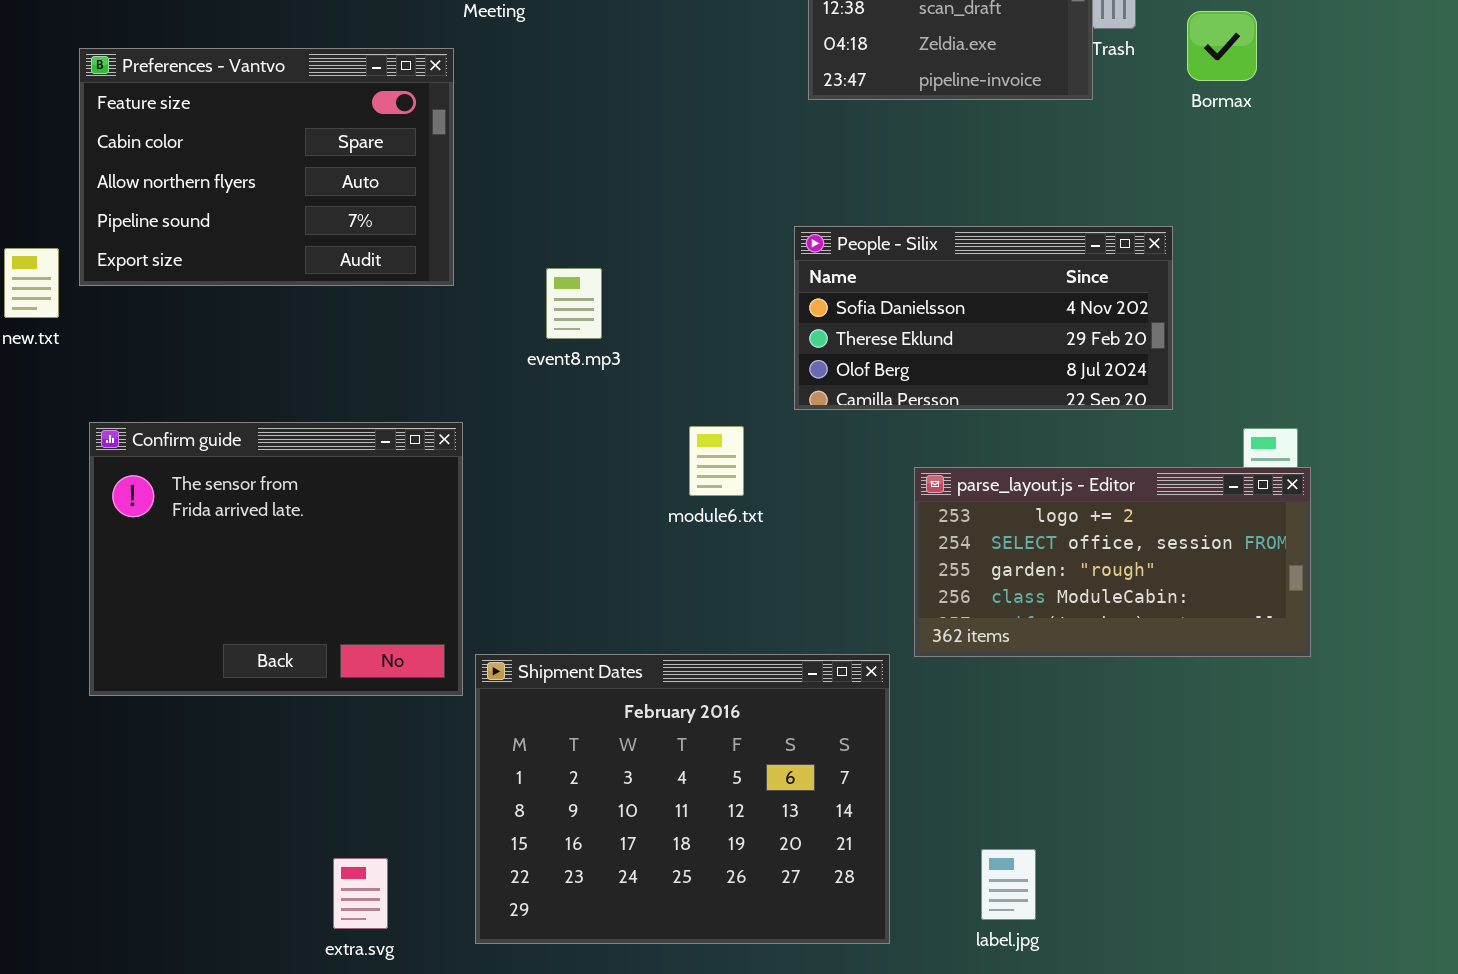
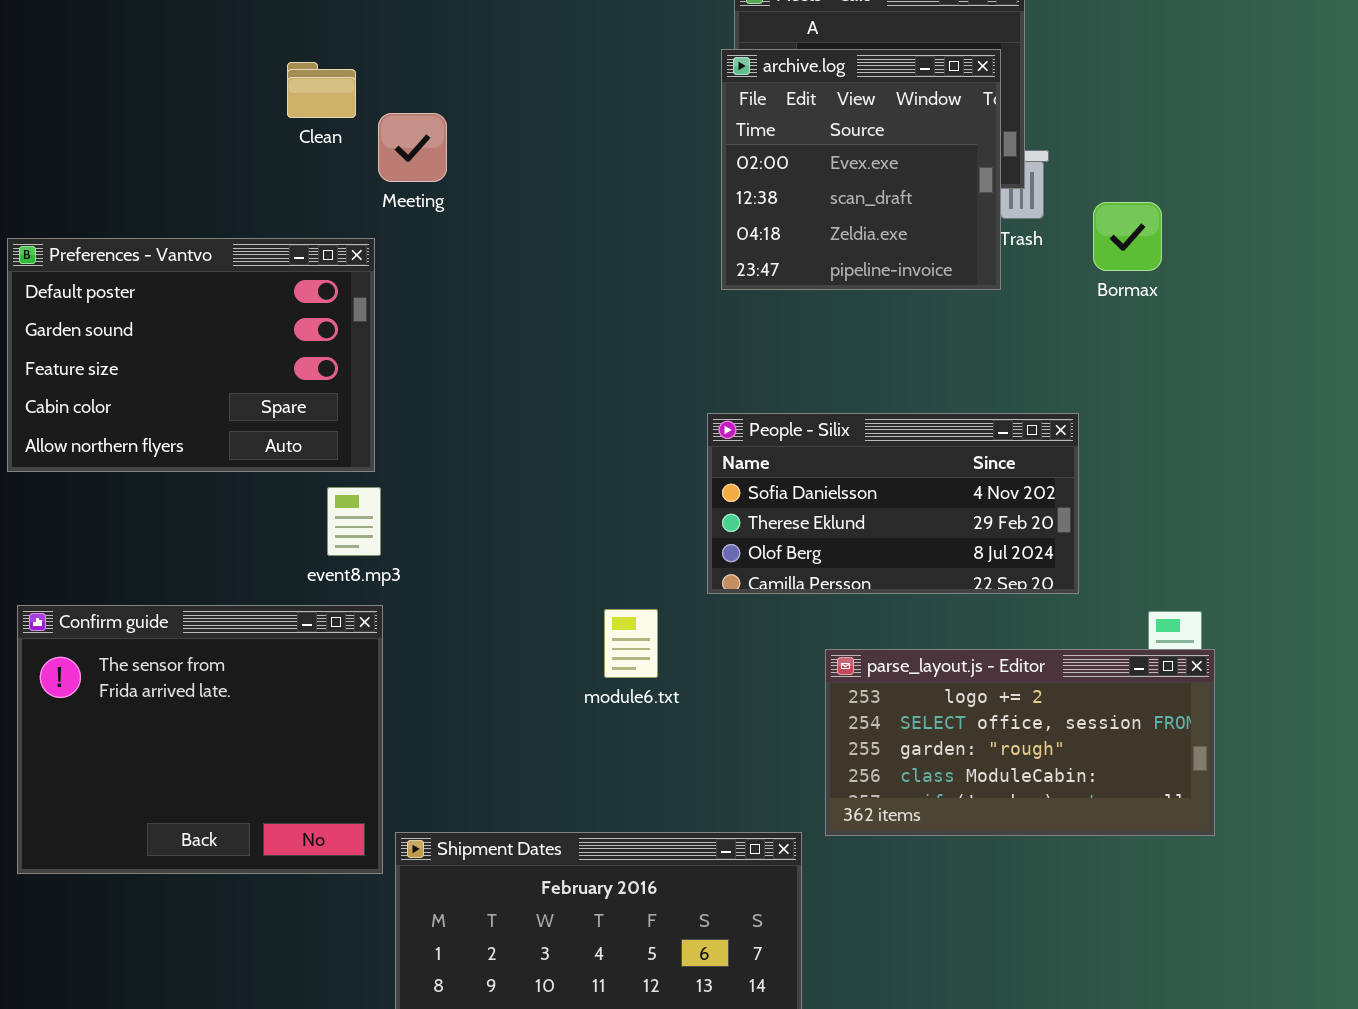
Preferences - Vantvo: [79,48,454,286] -> [7,238,375,472], scrolled up 2 rows
event8.mp3: [546,268,602,339] -> [327,487,381,556], moved

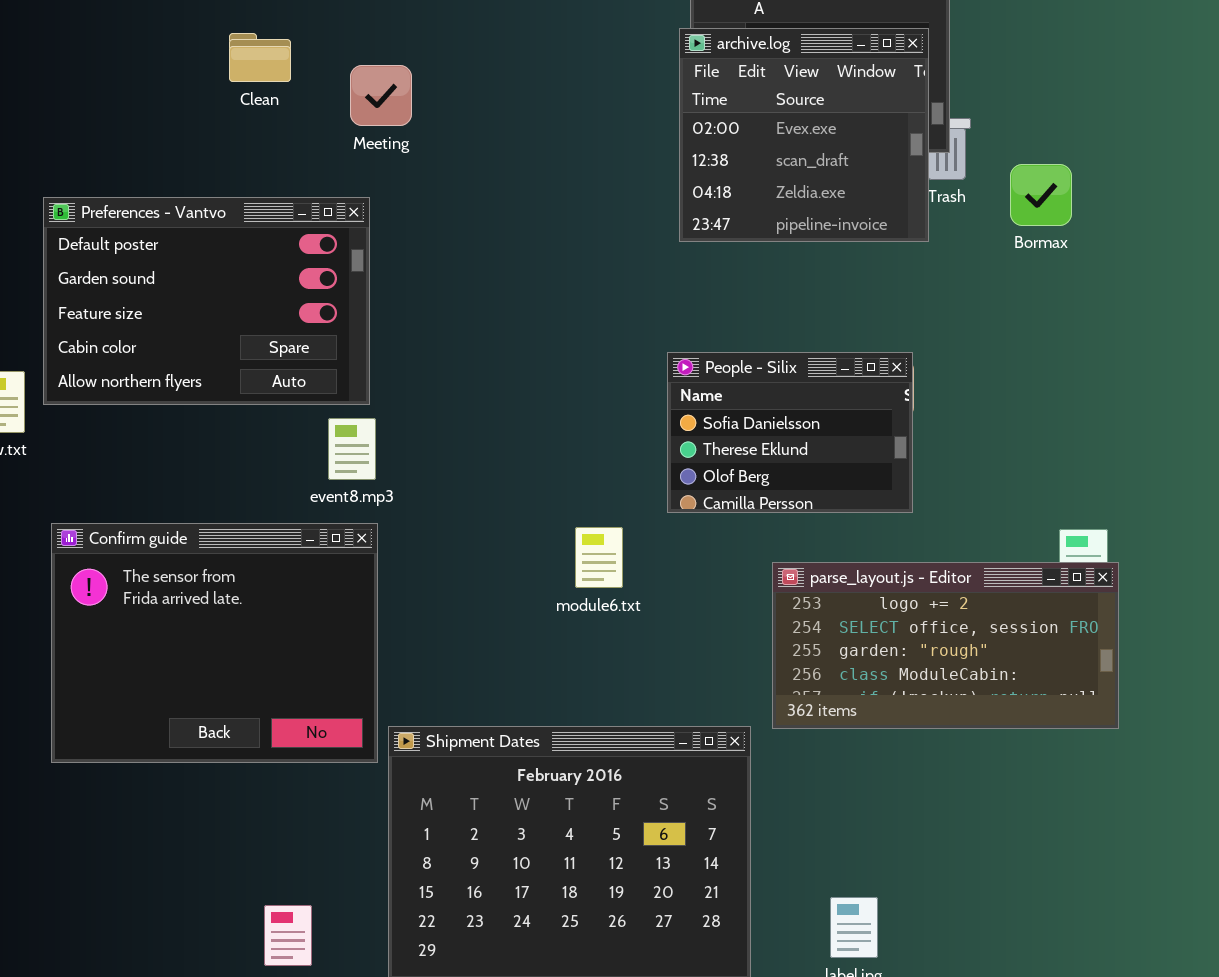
Clean: [287,62,356,118] -> [229,33,291,82], moved
Meeting: [378,113,447,182] -> [350,65,412,126], moved
People - Silix: [707,413,1079,594] -> [667,352,913,513], resized

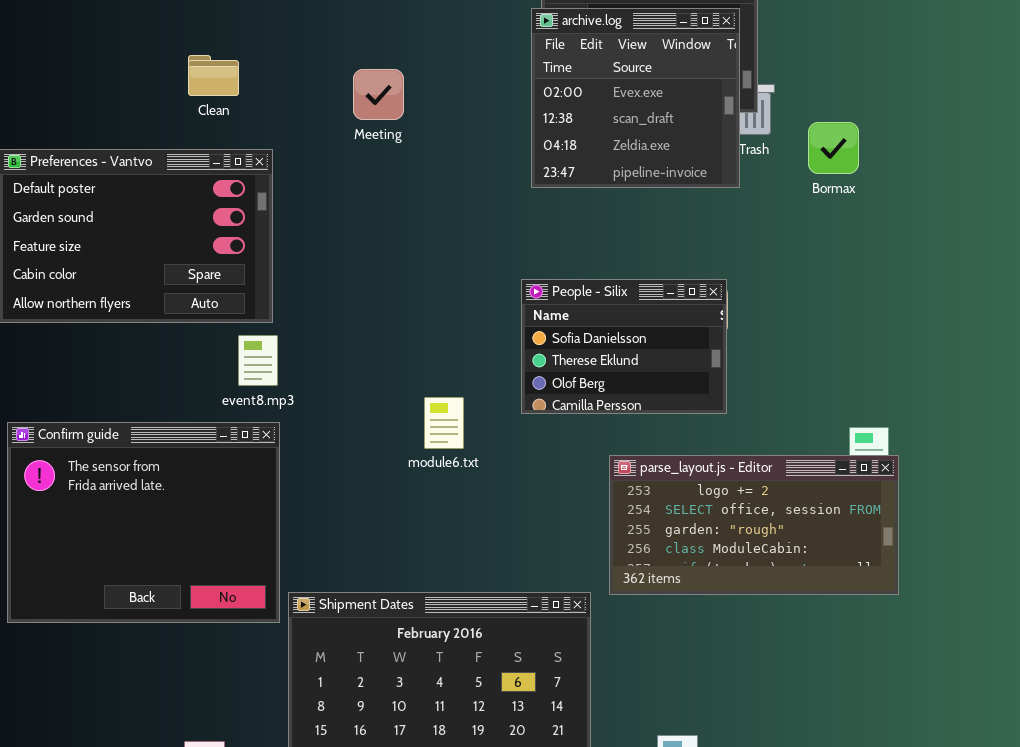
Clean: [229,33,291,82] -> [188,55,239,96], moved
Meeting: [350,65,412,126] -> [353,69,404,120], moved
module6.txt: [575,527,623,588] -> [424,397,464,449], moved

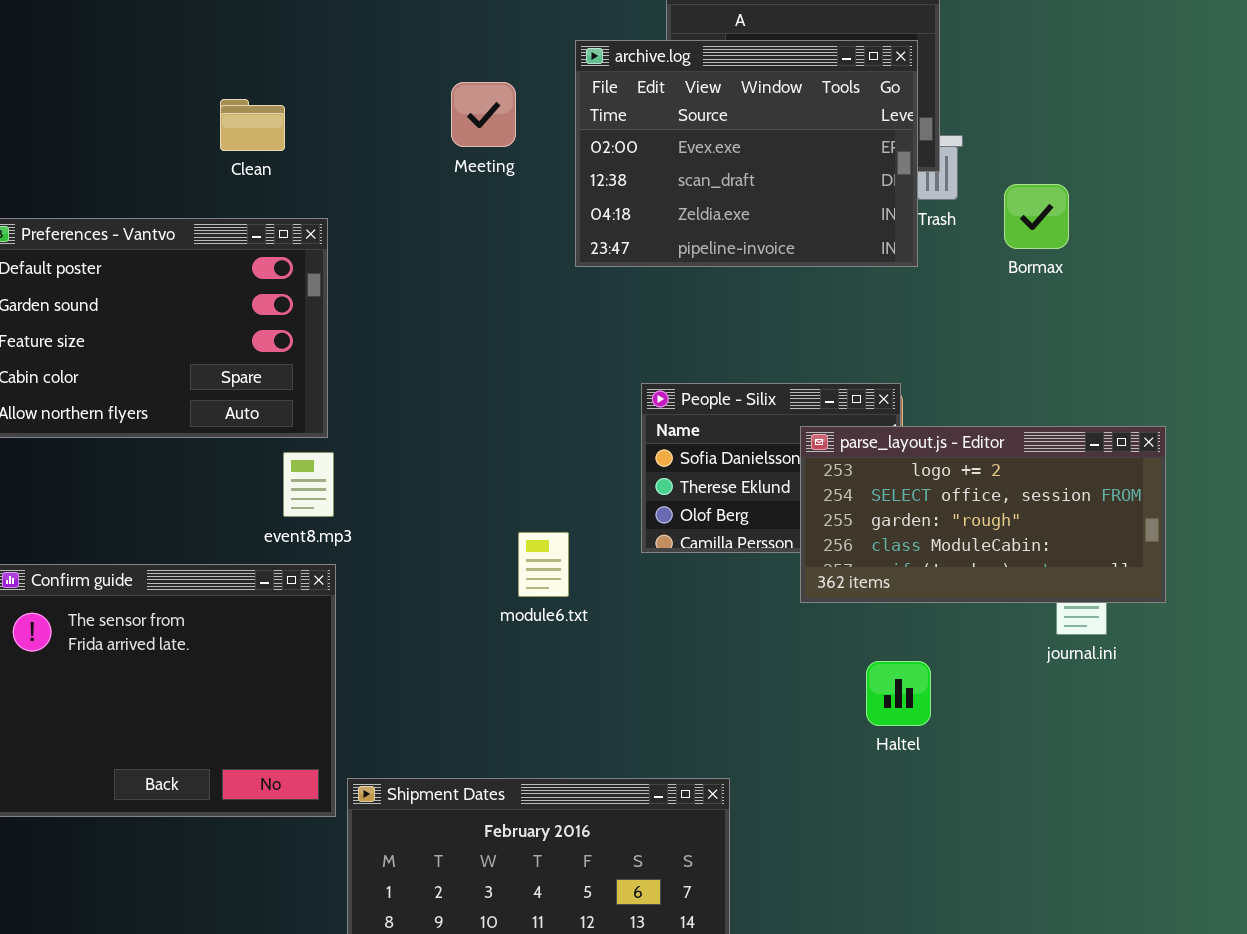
archive.log: [531,8,740,188] -> [575,40,918,267], resized
Meeting: [353,69,404,120] -> [451,82,516,147], moved
parse_layout.js - Editor: [609,455,899,595] -> [800,426,1166,603], moved

